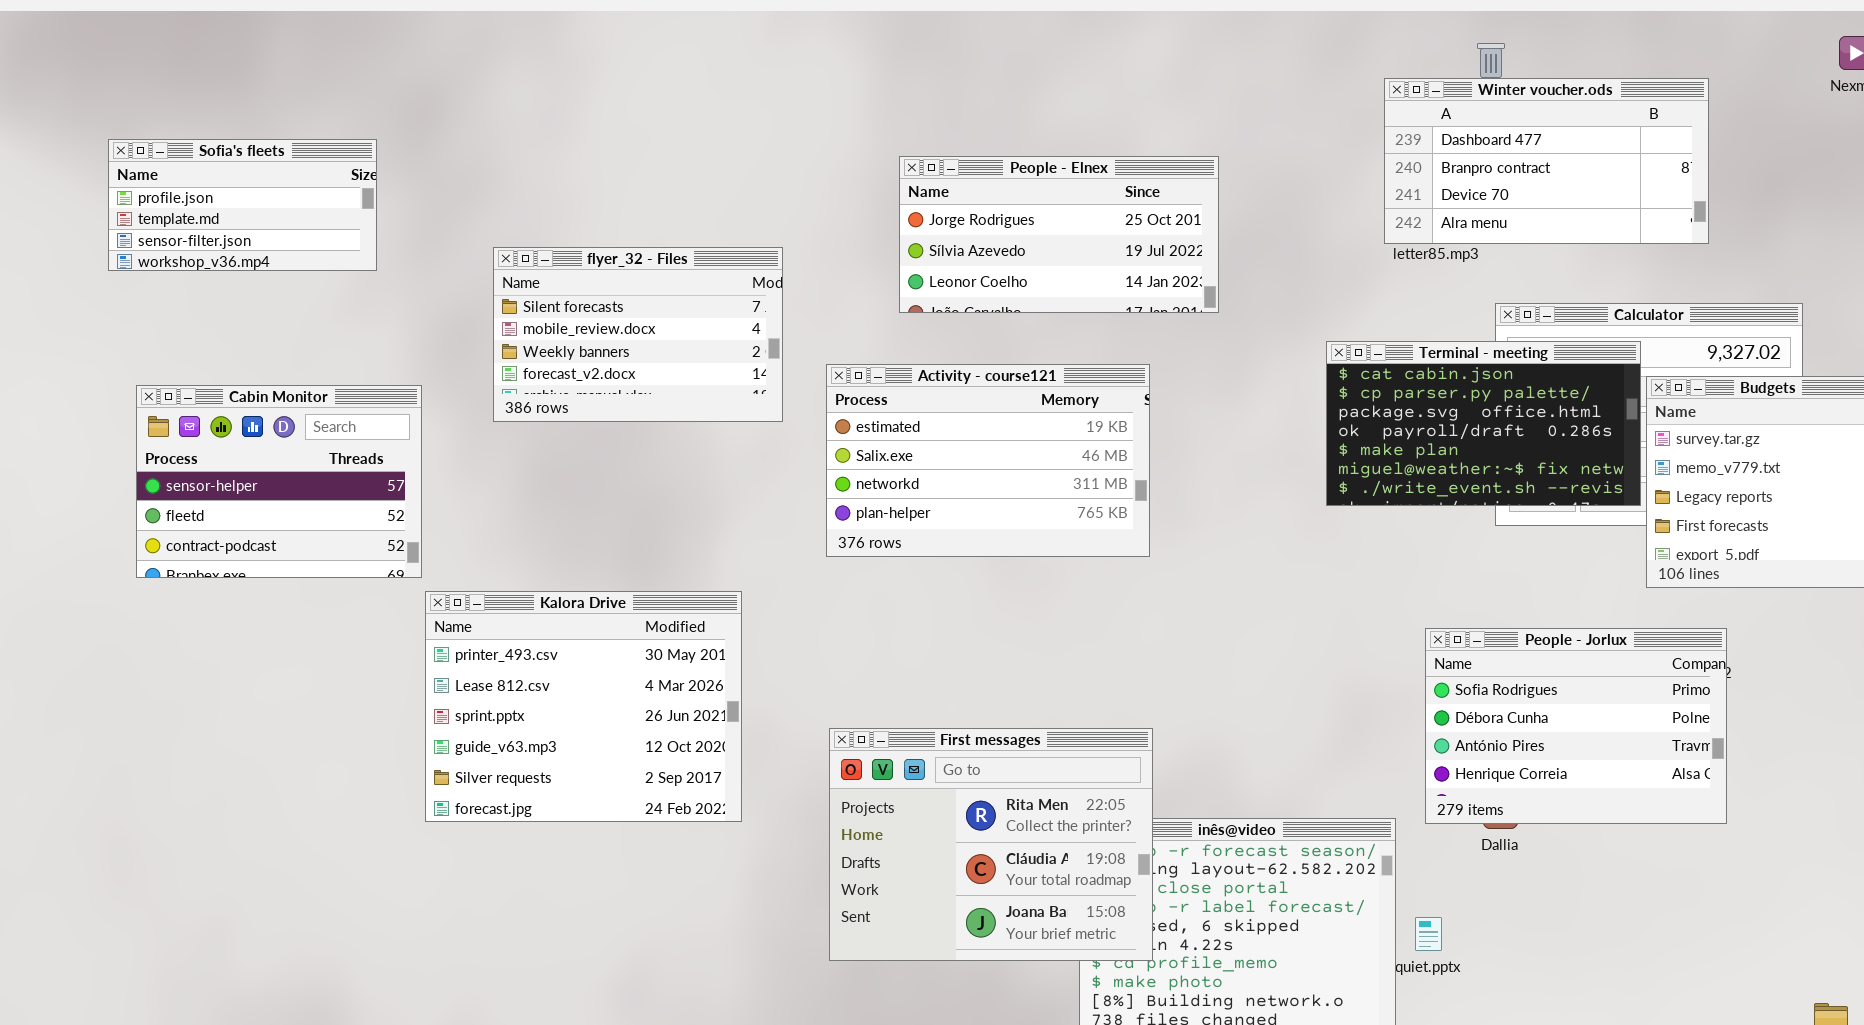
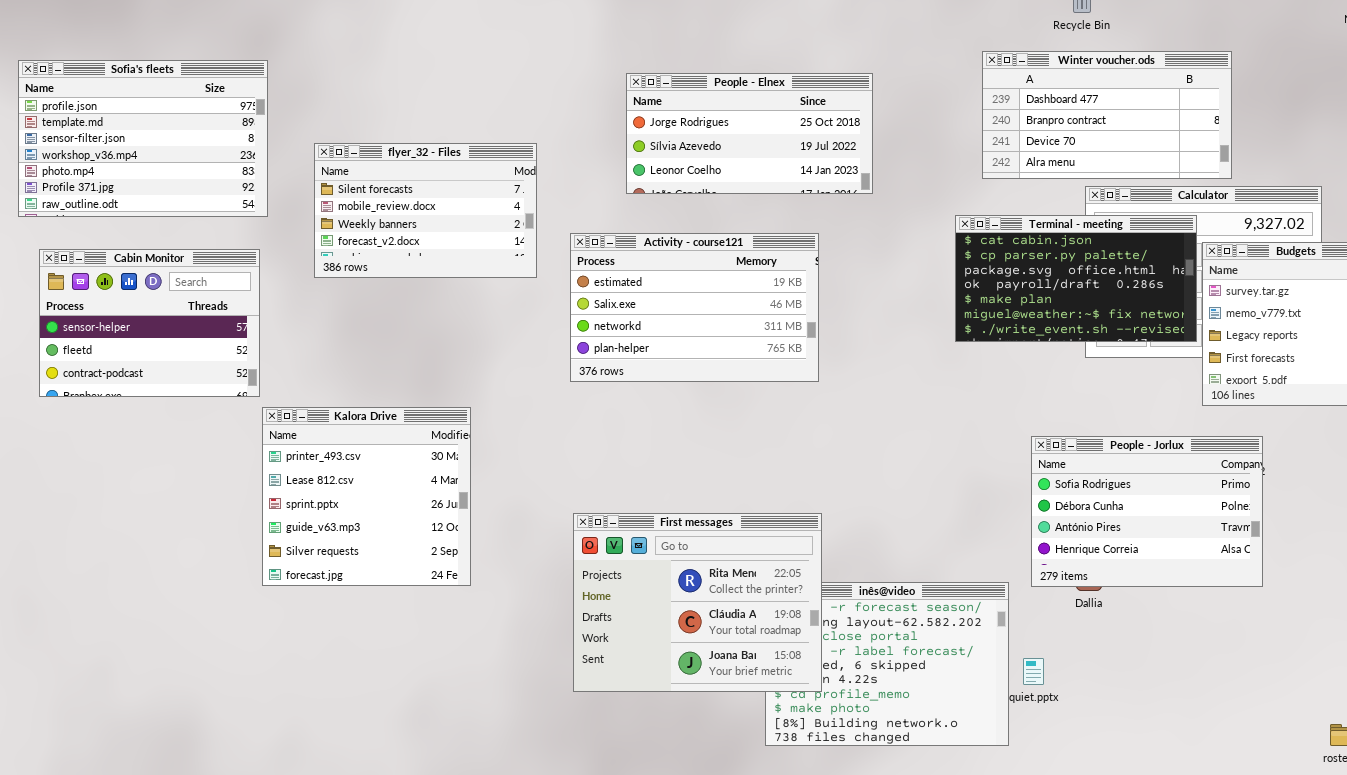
Winter voucher.ods: [1384,78,1709,244] -> [982,51,1232,179], moved
Sofia's fleets: [108,139,377,271] -> [18,60,268,217], resized
Kalora Drive: [425,591,742,822] -> [262,407,471,586], resized

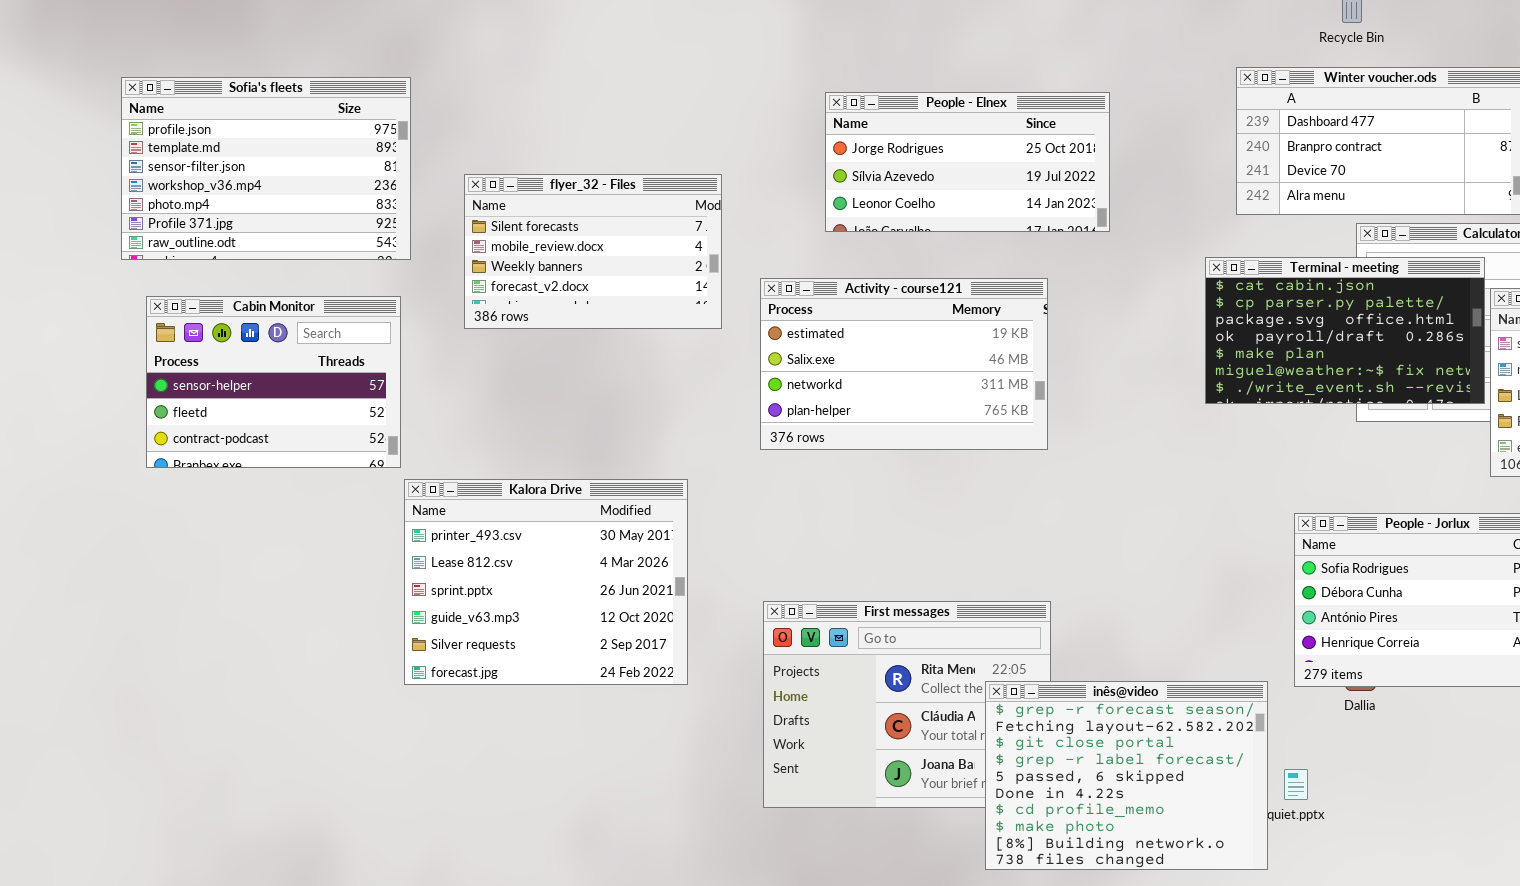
Kalora Drive: [262,407,471,586] -> [404,479,688,685], resized
inês@video: [765,582,1009,746] -> [985,681,1268,870], raised

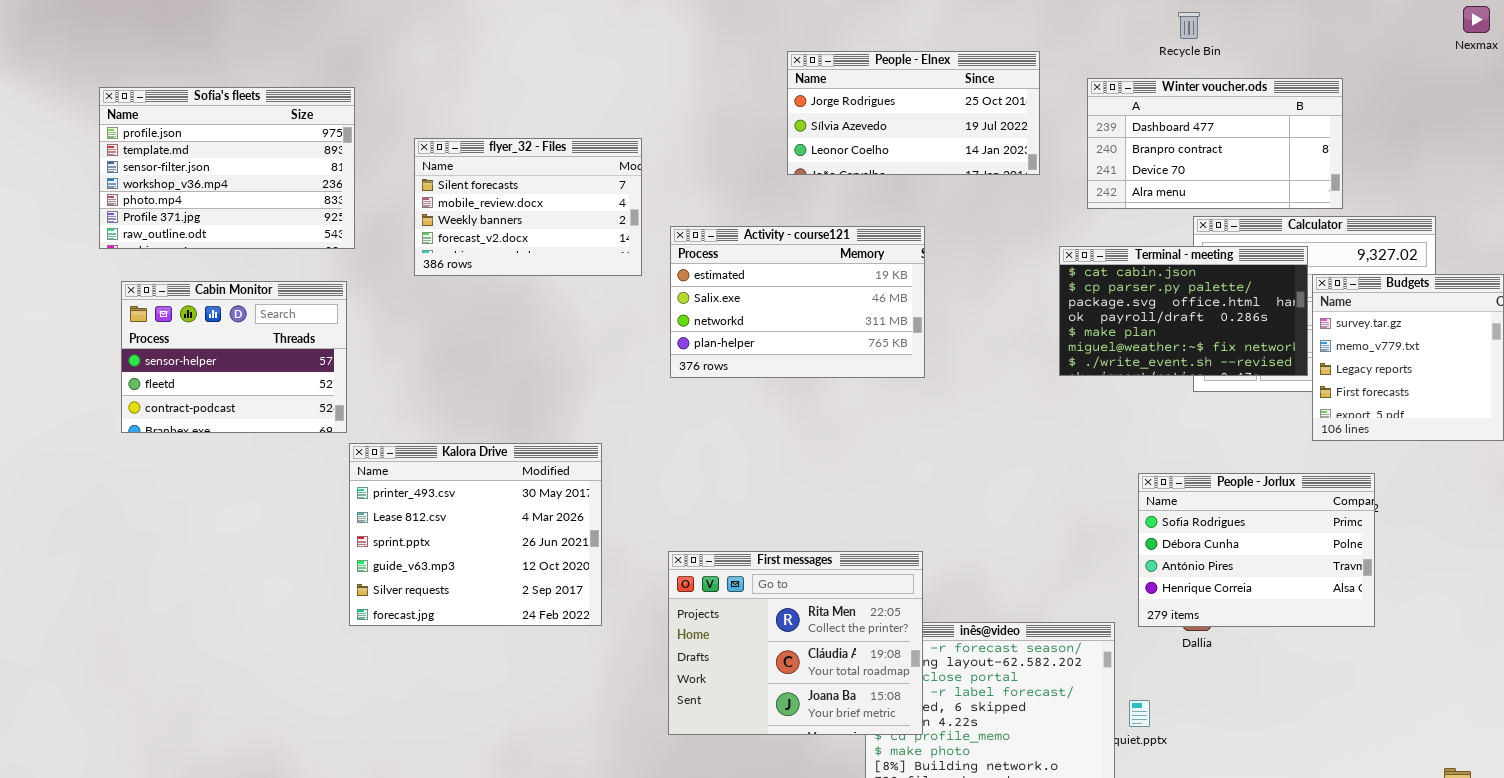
People - Elnex: [825,92,1110,232] -> [787,51,1040,175], moved
flyer_32 - Files: [464,174,722,329] -> [414,138,642,276], moved
Activity - course121: [760,278,1048,450] -> [670,226,925,378], moved
First messages: [763,601,1051,808] -> [668,551,923,735], raised

